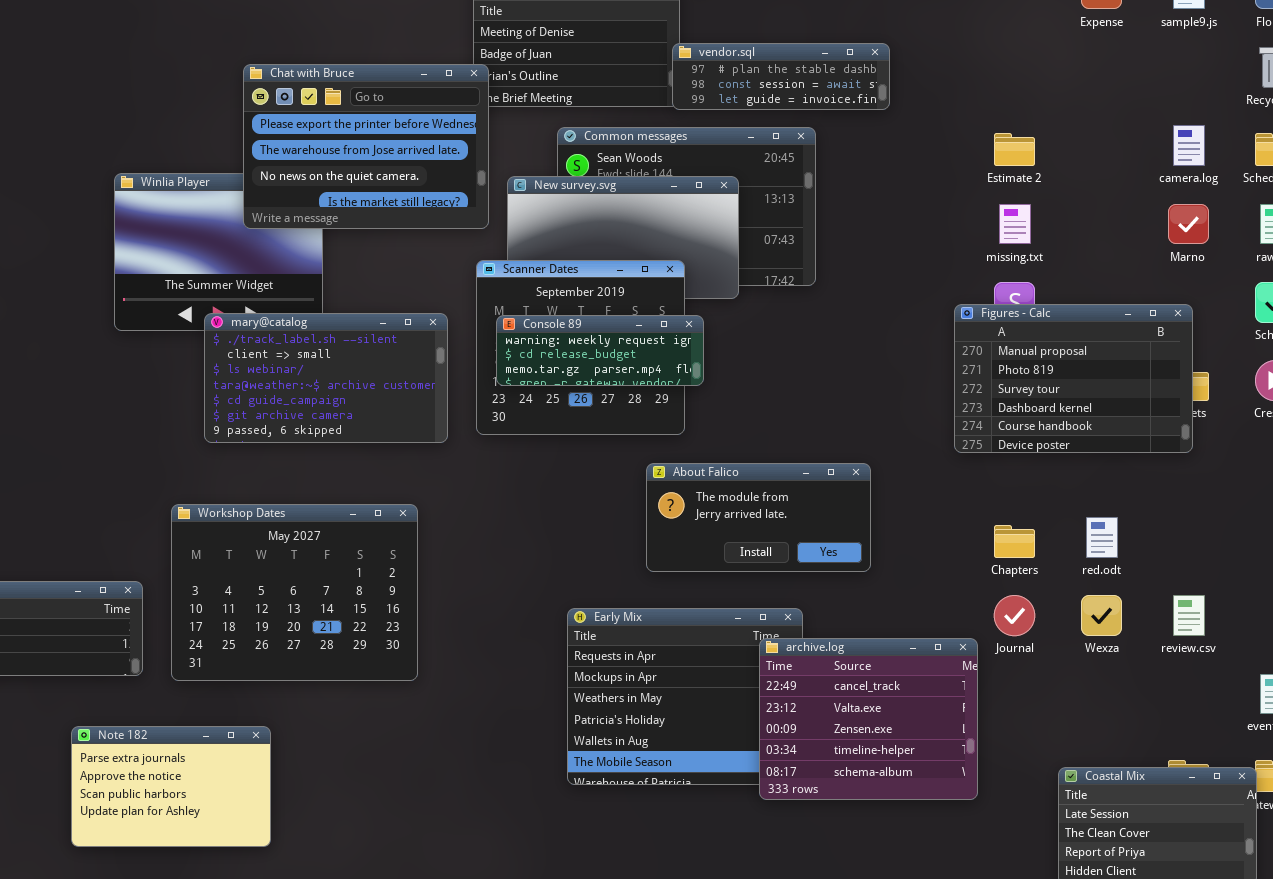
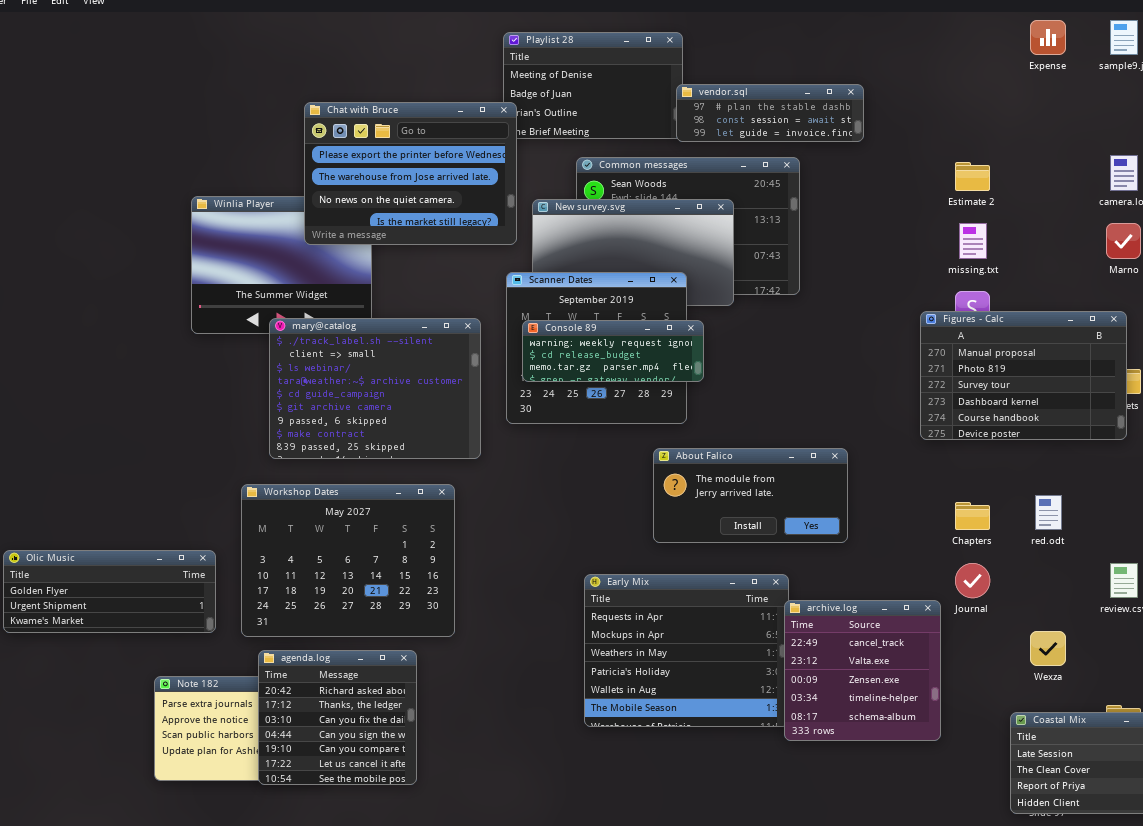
mary@catalog: [204,313,448,443] -> [269,318,481,459], resized
Wexza: [1081,595,1122,636] -> [1030,631,1066,666], moved
archive.log: [759,638,978,800] -> [784,600,941,741], resized
agenda.log: none -> [258,650,417,785], opened

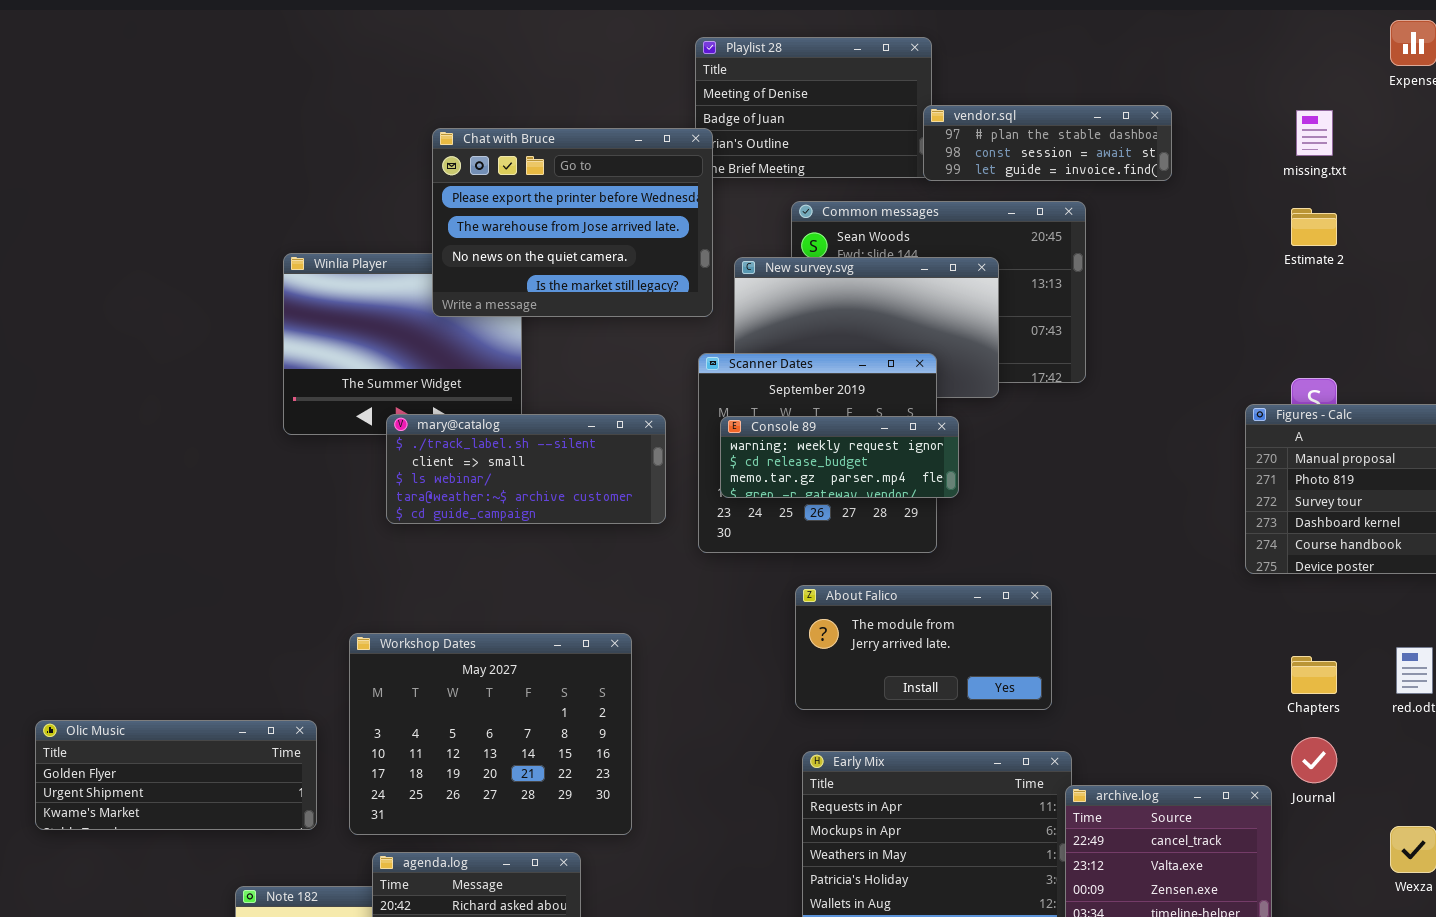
missing.txt: [959,223,987,259] -> [1296,110,1333,156], moved
mary@catalog: [269,318,481,459] -> [386,414,666,524], resized
About Falico: [653,448,848,543] -> [795,585,1052,710], moved

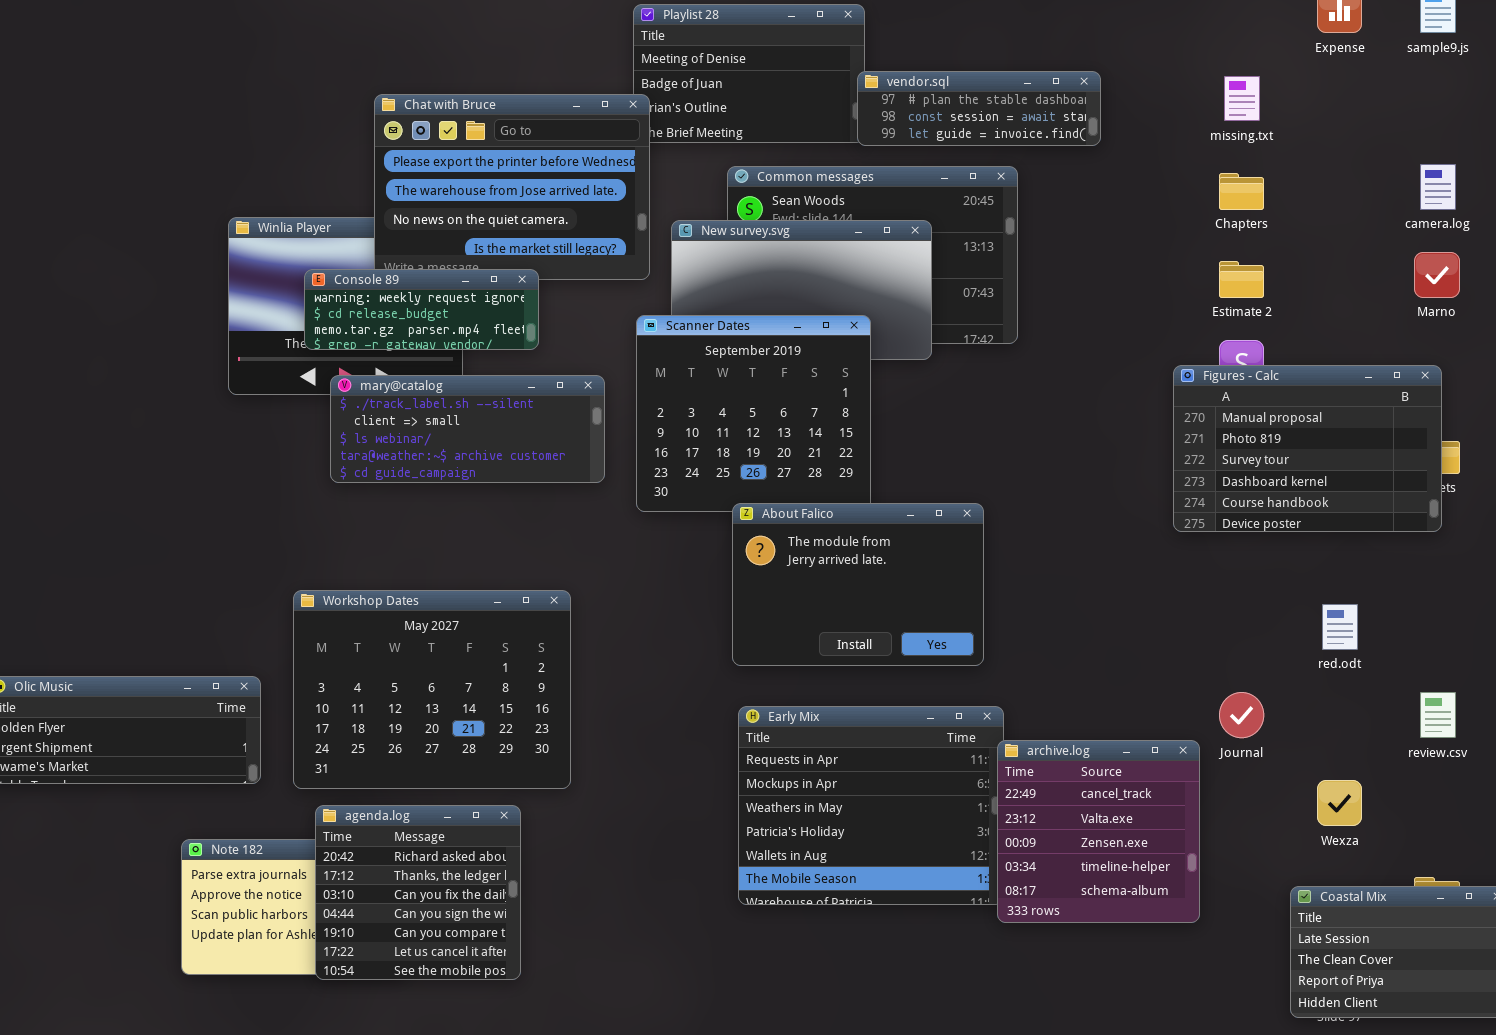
Estimate 2: [1291,208,1337,246] -> [1219,261,1264,298], moved
Console 89: [720,416,959,498] -> [304,269,539,350], moved
About Falico: [795,585,1052,710] -> [732,503,984,666], resized
Chapters: [1291,656,1337,694] -> [1219,173,1264,210], moved

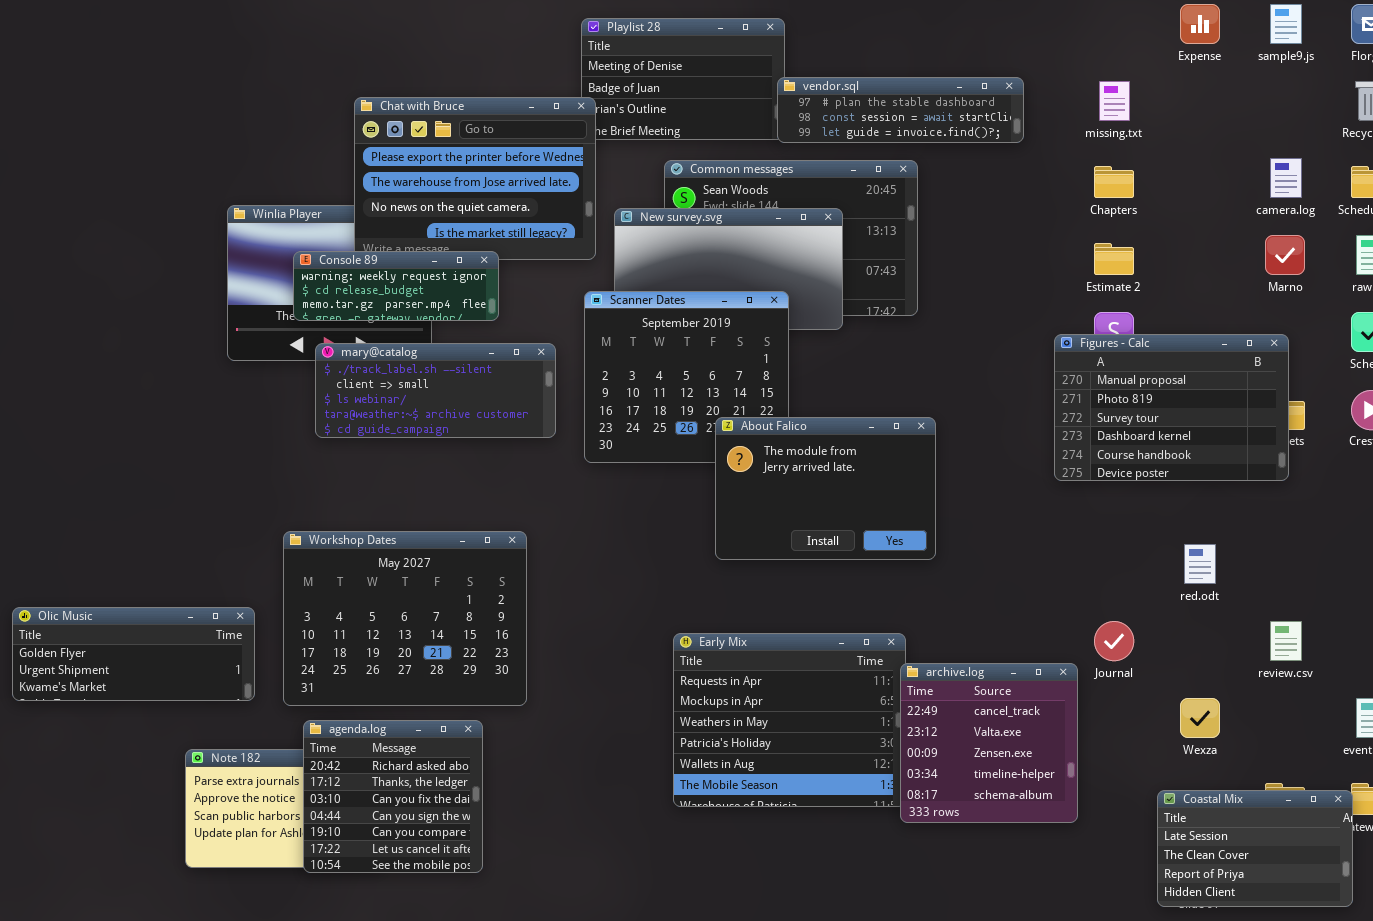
vendor.sql: [857,71,1101,146] -> [777,77,1024,143], resized
About Falico: [732,503,984,666] -> [715,417,936,560], moved

